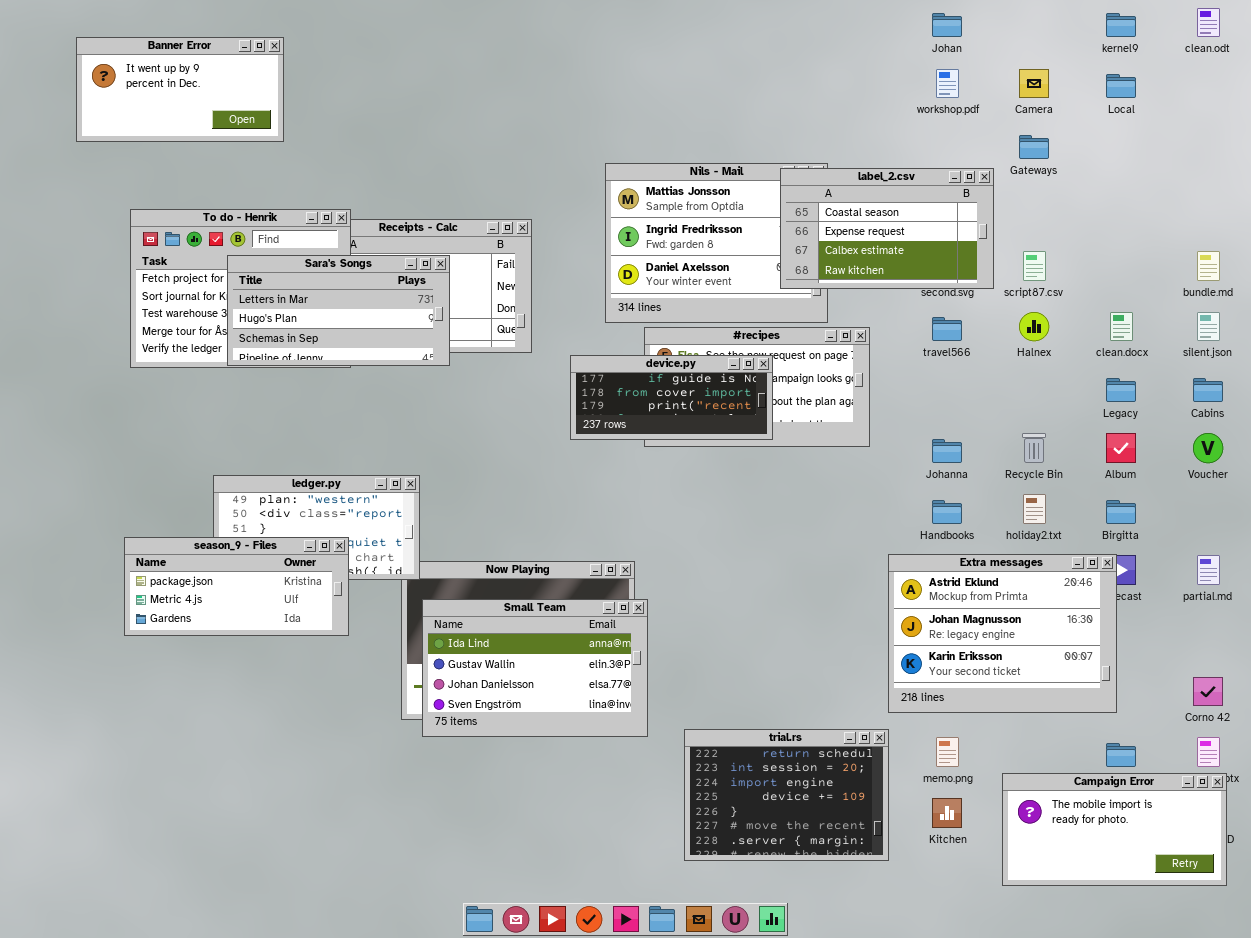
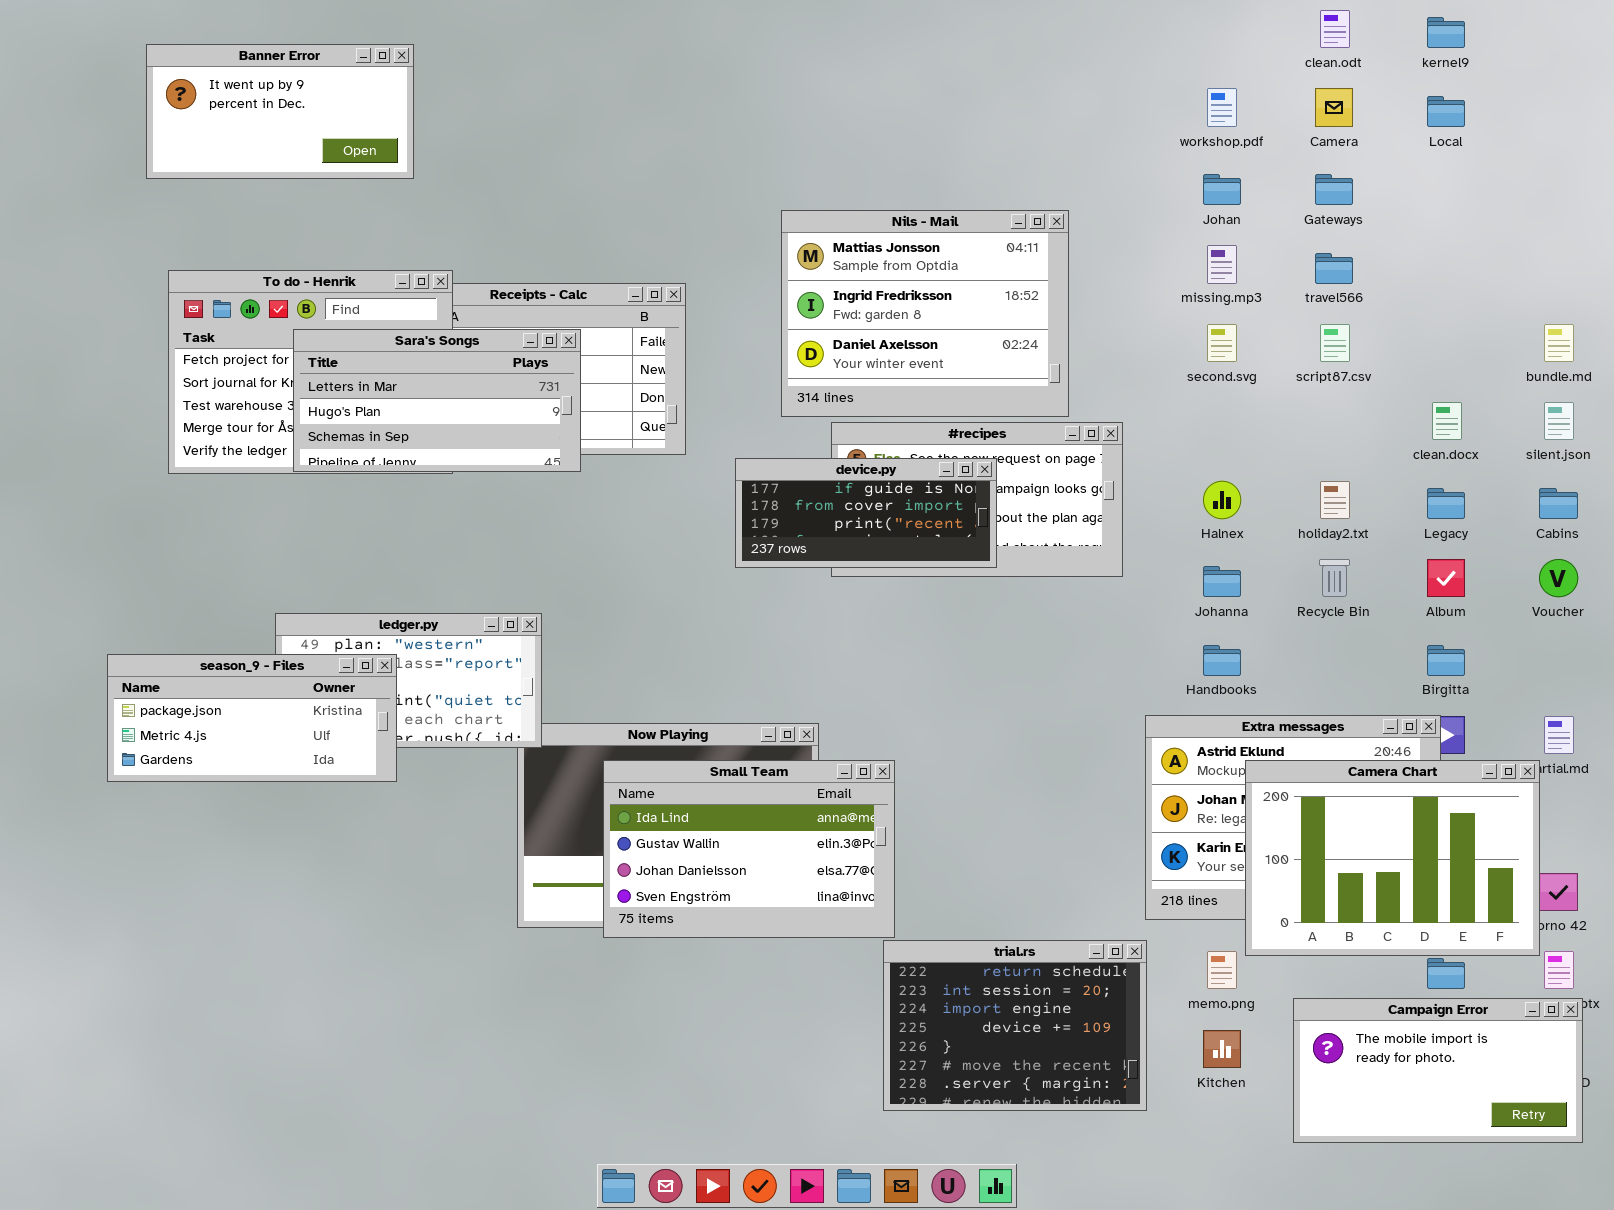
clean.odt: [1197,8,1220,37] -> [1320,10,1350,48], moved
Johan: [932,13,962,37] -> [1203,174,1241,205], moved
Banner Error: [76,37,284,142] -> [146,44,414,179], moved
label_2.csv: [780,168,994,289] -> none, closed
Halnex: [1019,312,1049,341] -> [1203,481,1241,519], moved
travel566: [932,317,962,341] -> [1315,253,1353,284], moved
holiday2.txt: [1023,494,1046,524] -> [1320,481,1350,519], moved
season_9 - Files: [124,537,349,636] -> [107,654,397,782], moved
Camera Chart: none -> [1245,760,1540,956], opened
Small Team: [422,599,648,737] -> [603,760,895,938], moved

